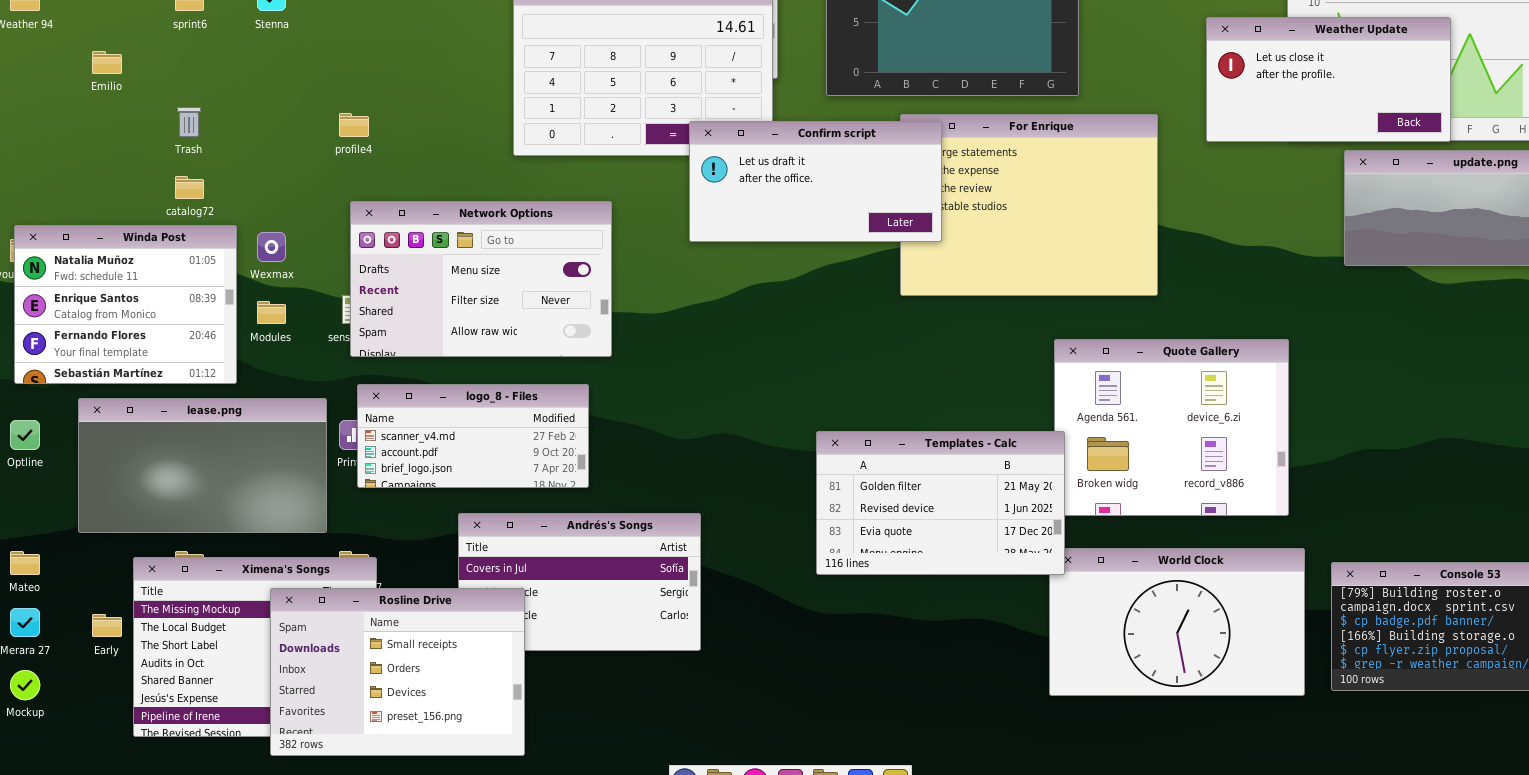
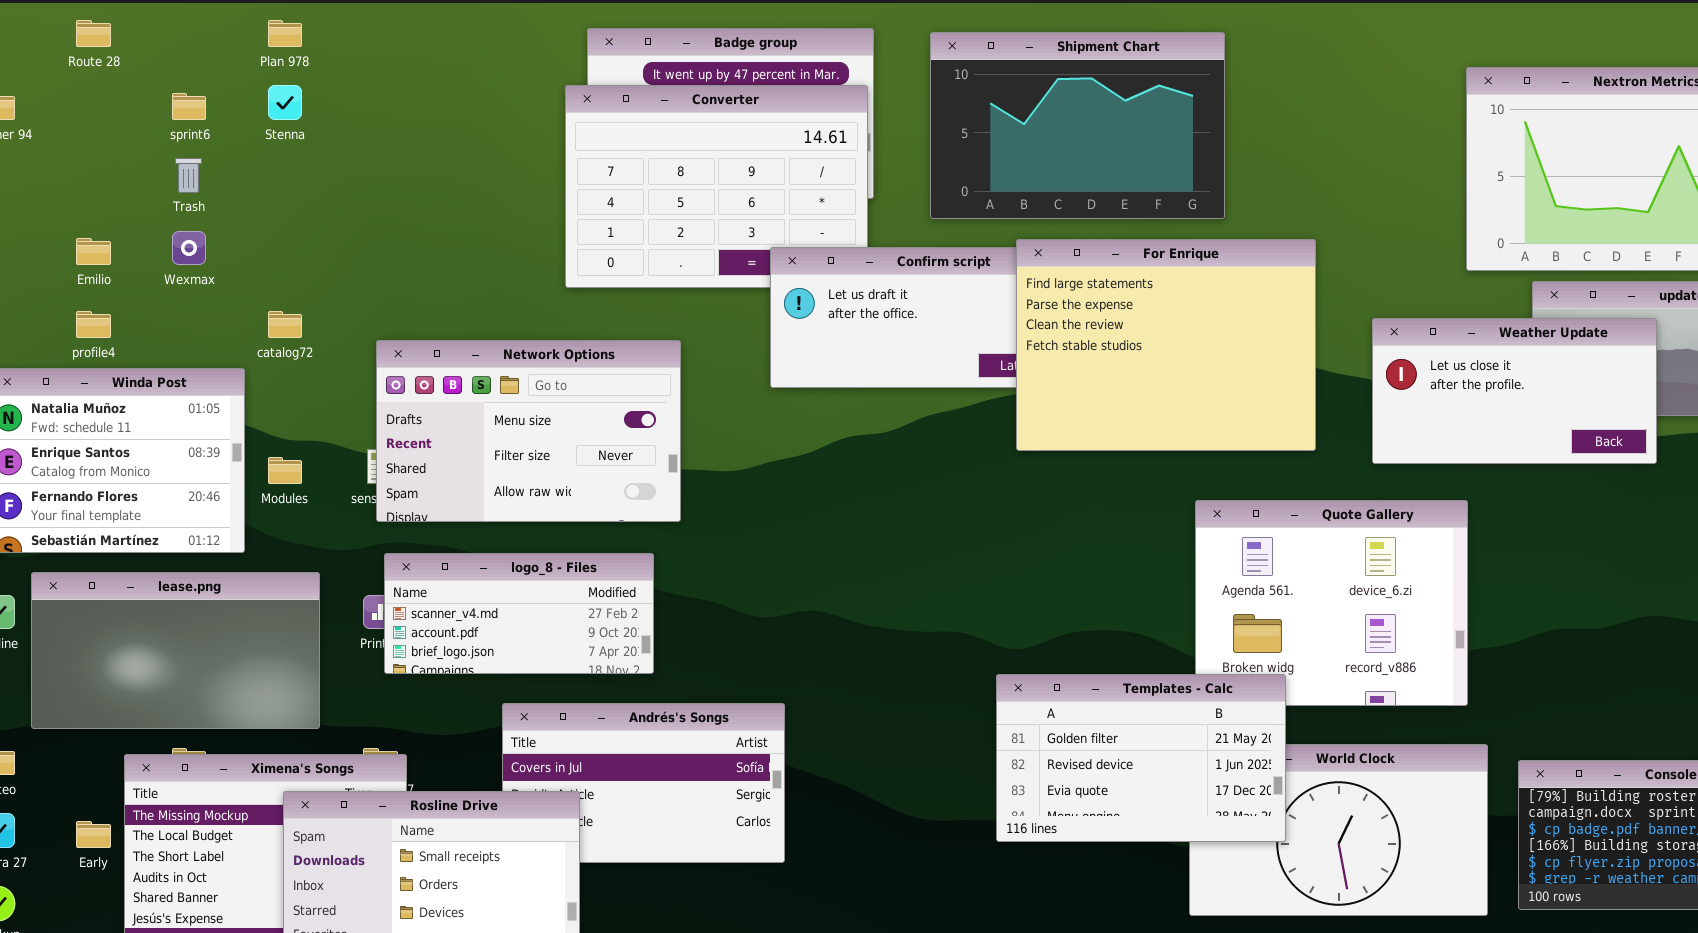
Weather Update: [1206,17,1451,142] -> [1372,318,1657,464], moved
Emilio: [92,51,122,74] -> [76,238,111,265], moved
Trash: [177,107,201,137] -> [175,158,202,193], moved
profile4: [339,113,369,137] -> [76,311,111,338], moved
For Enrique: [900,114,1158,296] -> [1016,239,1316,451], raised
catalog72: [175,176,204,199] -> [268,311,302,338], moved
Wexmax: [257,232,286,262] -> [172,231,206,265], moved
lease.png: [78,398,327,533] -> [31,572,320,729], moved
Templates - Calc: [816,431,1065,575] -> [996,674,1286,842], moved

